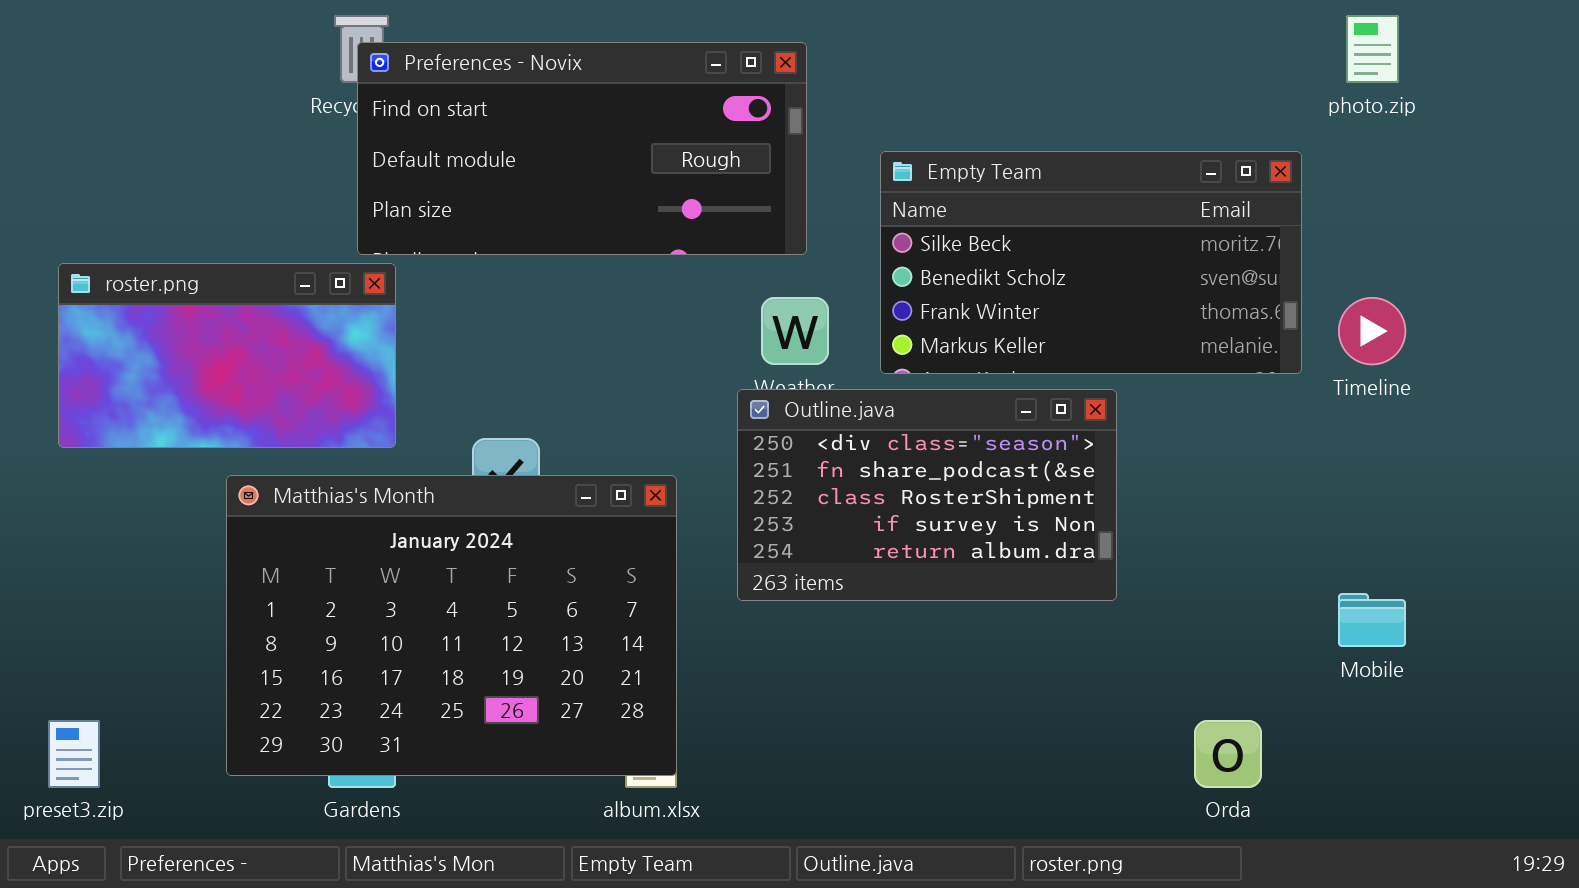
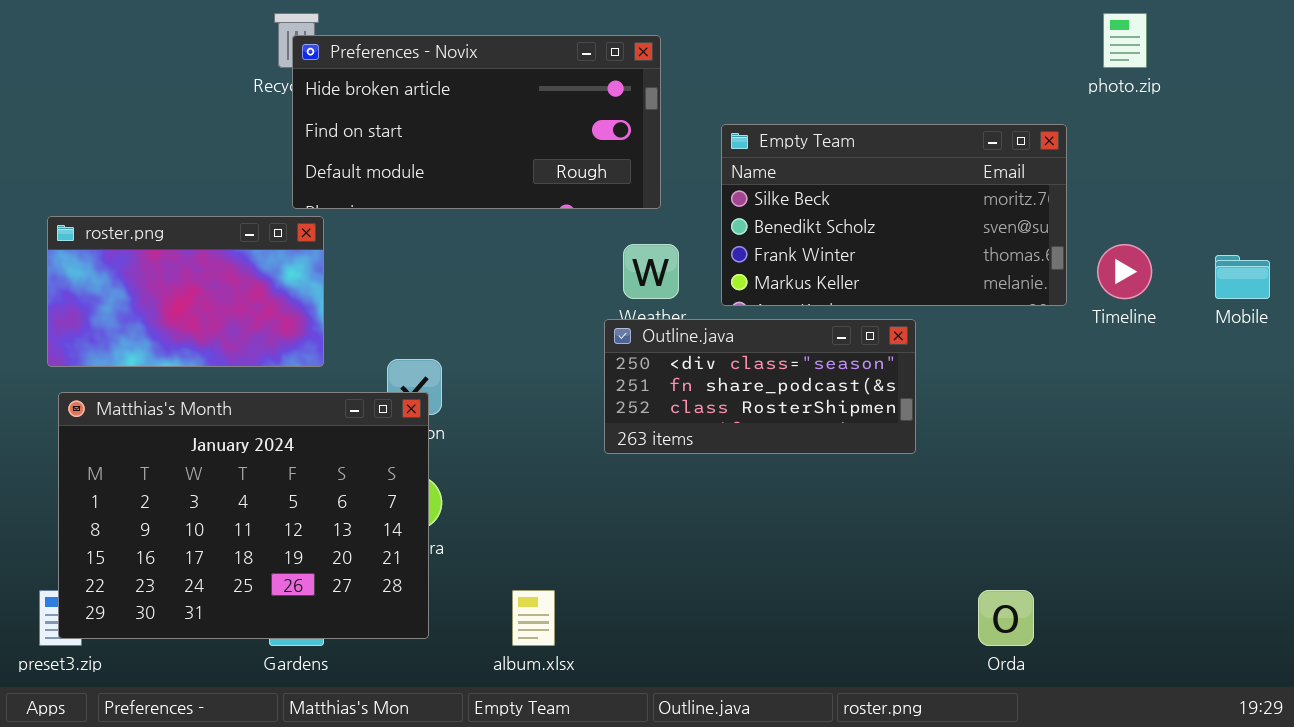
Preferences - Novix: [357,42,807,255] -> [292,35,661,209], scrolled up 1 row
Outline.java: [737,389,1117,601] -> [604,319,916,454], resized
Matthias's Month: [226,475,677,776] -> [58,392,429,639], moved
Mobile: [1338,593,1406,647] -> [1215,255,1270,299], moved

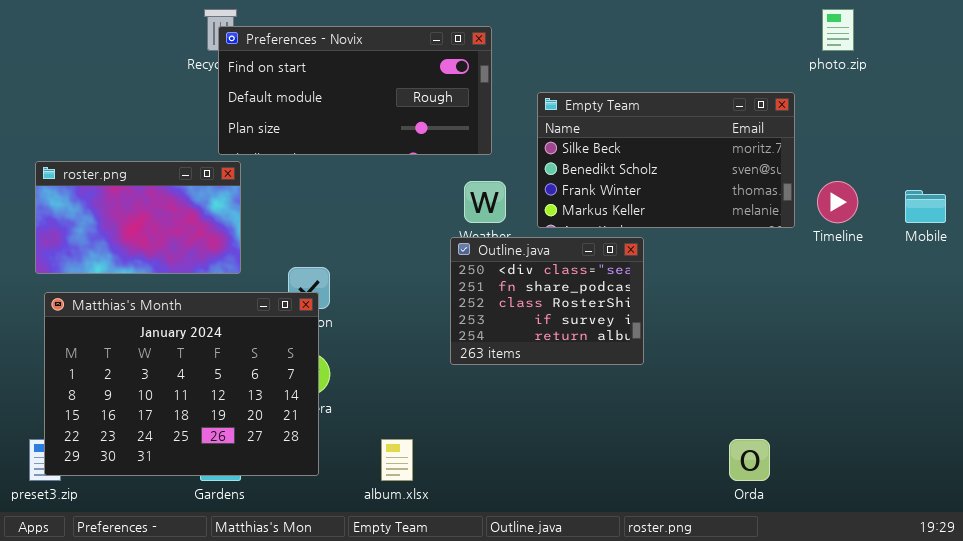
Preferences - Novix: [292,35,661,209] -> [218,26,492,155], scrolled down 1 row
Outline.java: [604,319,916,454] -> [450,237,644,365], resized

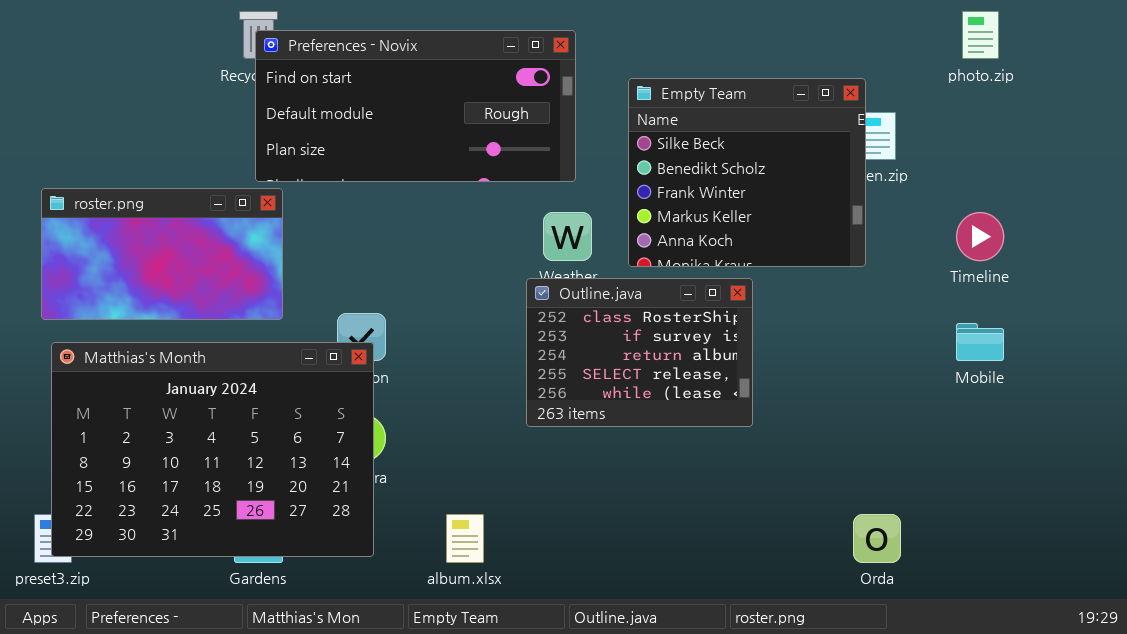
Empty Team: [537,92,795,228] -> [628,78,866,267], resized
Mobile: [905,190,946,223] -> [956,323,1004,361], moved
Outline.java: [450,237,644,365] -> [526,278,753,427], scrolled down 2 rows

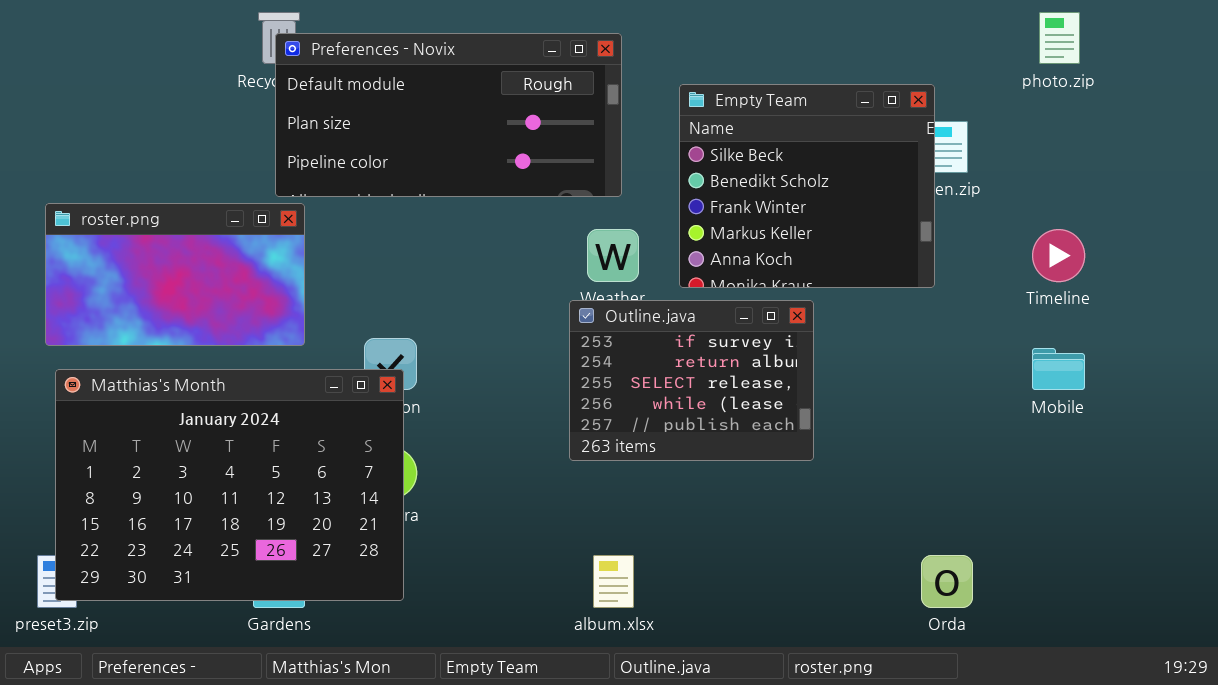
Preferences - Novix: [255,30,576,182] -> [275,33,622,197], scrolled down 1 row
Outline.java: [526,278,753,427] -> [569,300,814,461], scrolled down 1 row
album.xlsx: [446,514,484,563] -> [593,555,634,608], moved

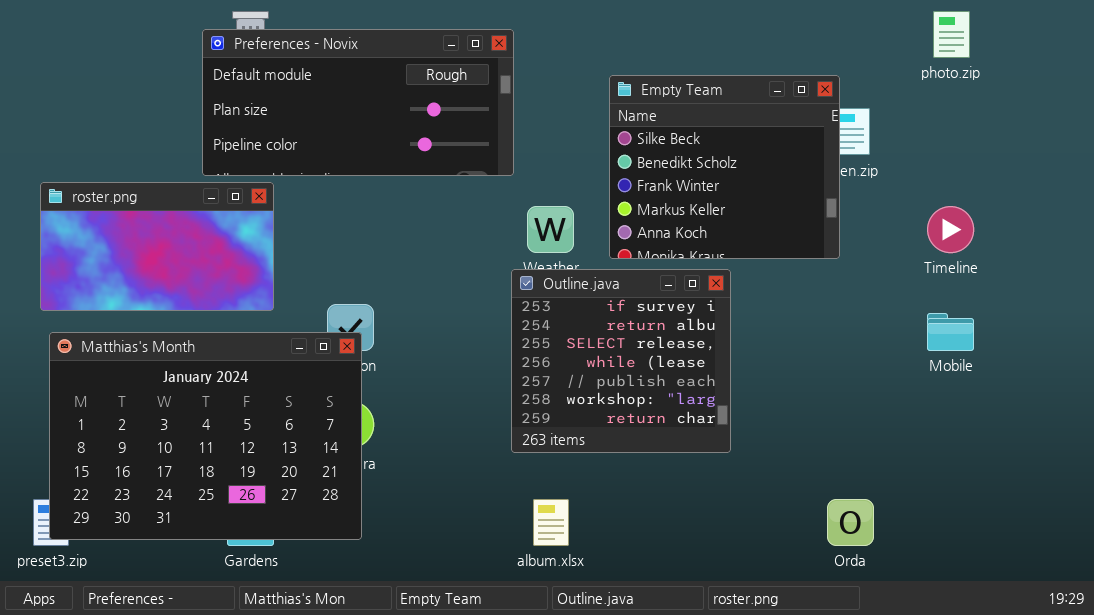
Preferences - Novix: [275,33,622,197] -> [202,29,514,176], moved
Outline.java: [569,300,814,461] -> [511,269,731,453], resized

